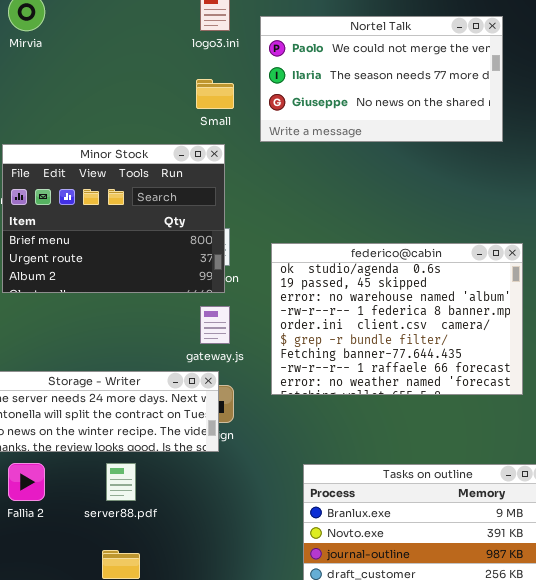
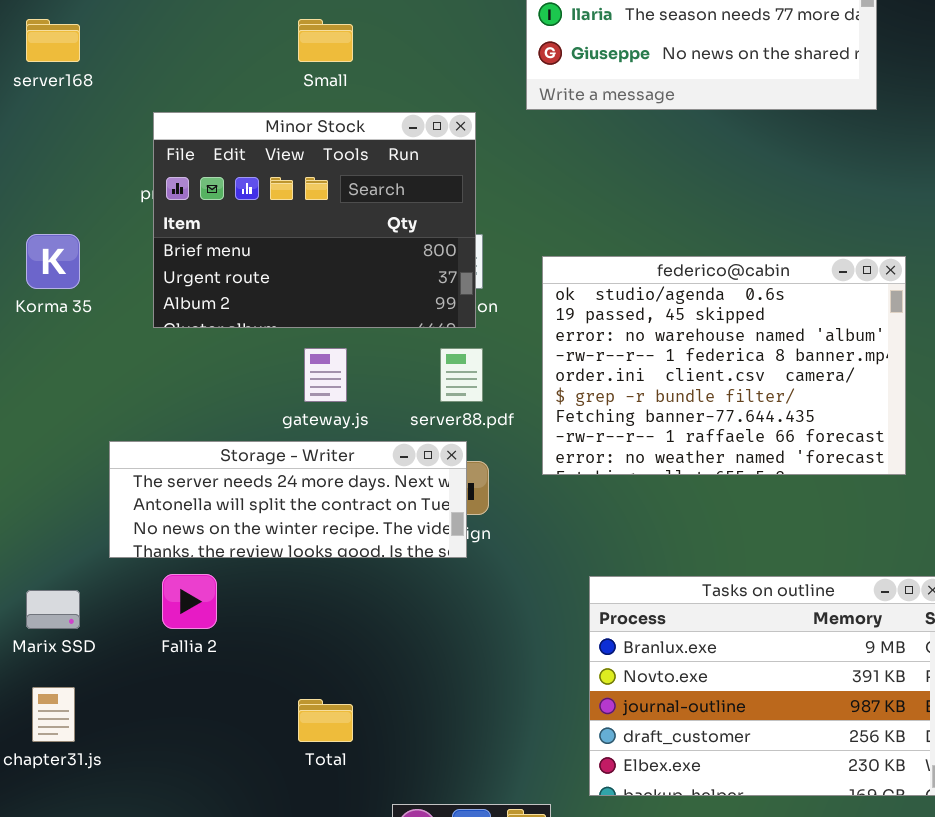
Small: [196,79,234,109] -> [298,19,353,62], moved
gateway.js: [200,306,230,344] -> [304,348,347,402], moved
server88.pdf: [106,463,136,501] -> [440,348,483,402], moved

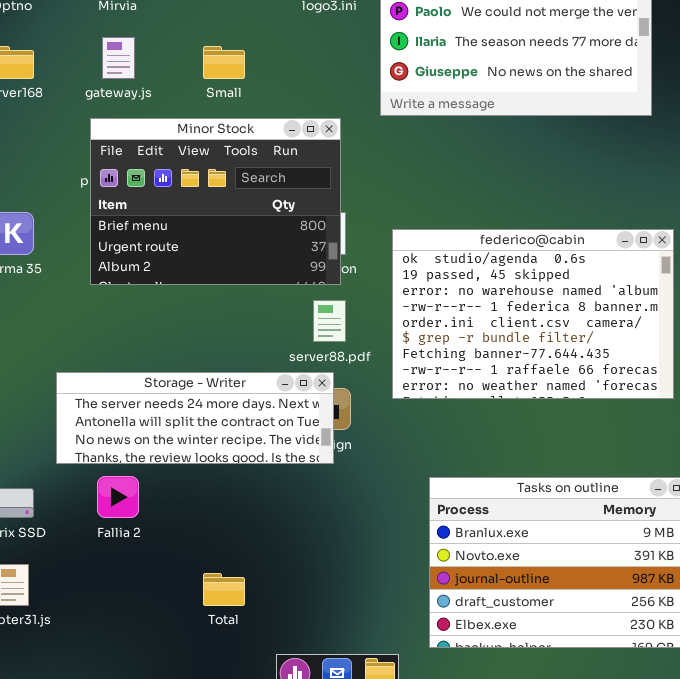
gateway.js: [304,348,347,402] -> [102,37,135,79], moved

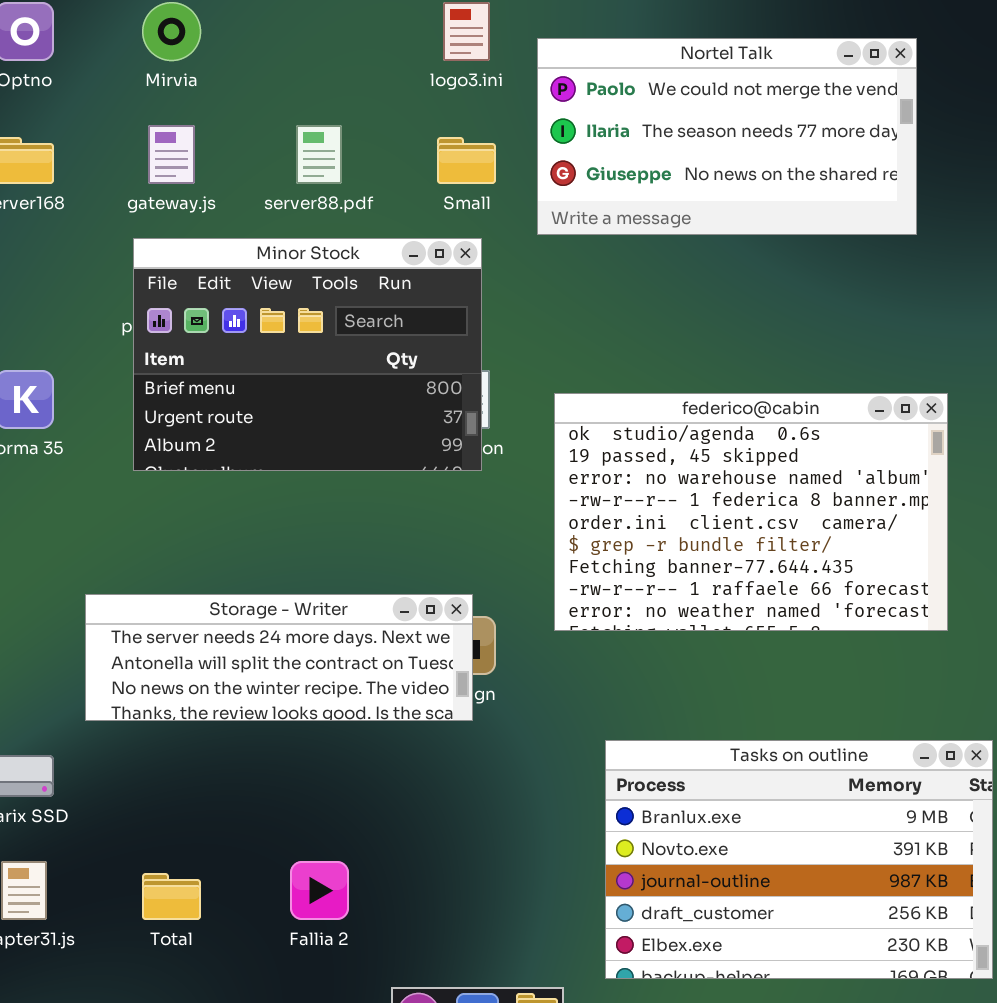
Small: [203,46,245,79] -> [437,137,496,184], moved
server88.pdf: [313,300,346,342] -> [296,125,342,184], moved
Fallia 2: [97,476,139,518] -> [290,861,349,920], moved
Total: [203,573,245,606] -> [142,873,201,920], moved

